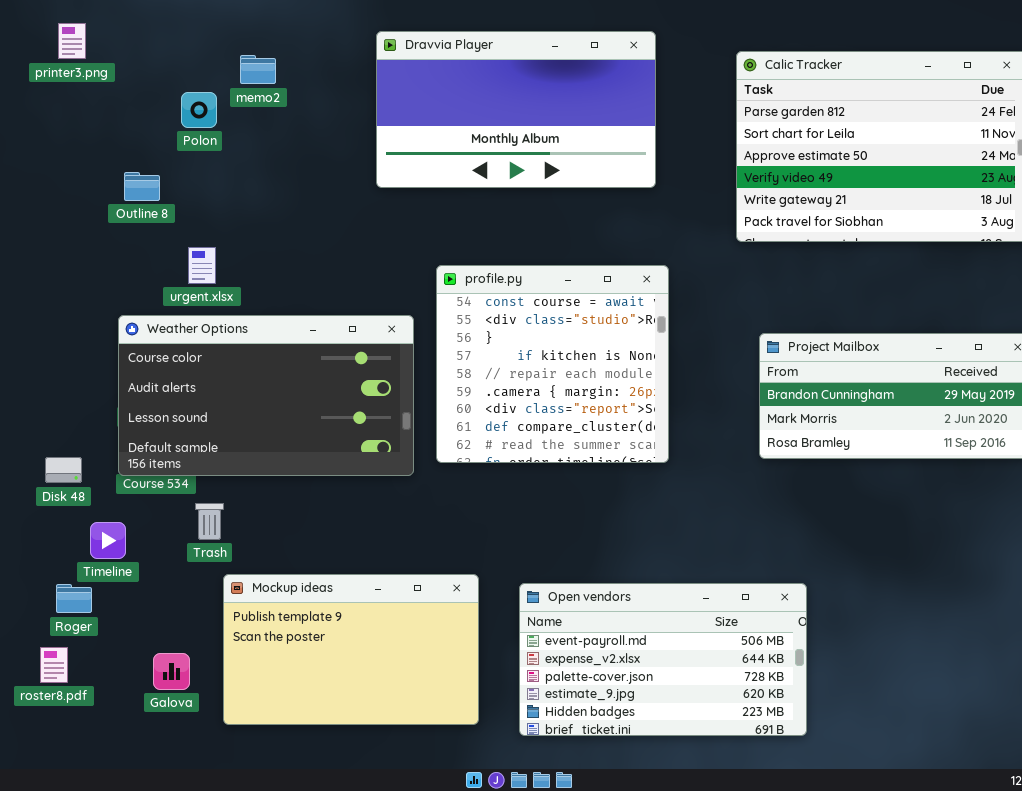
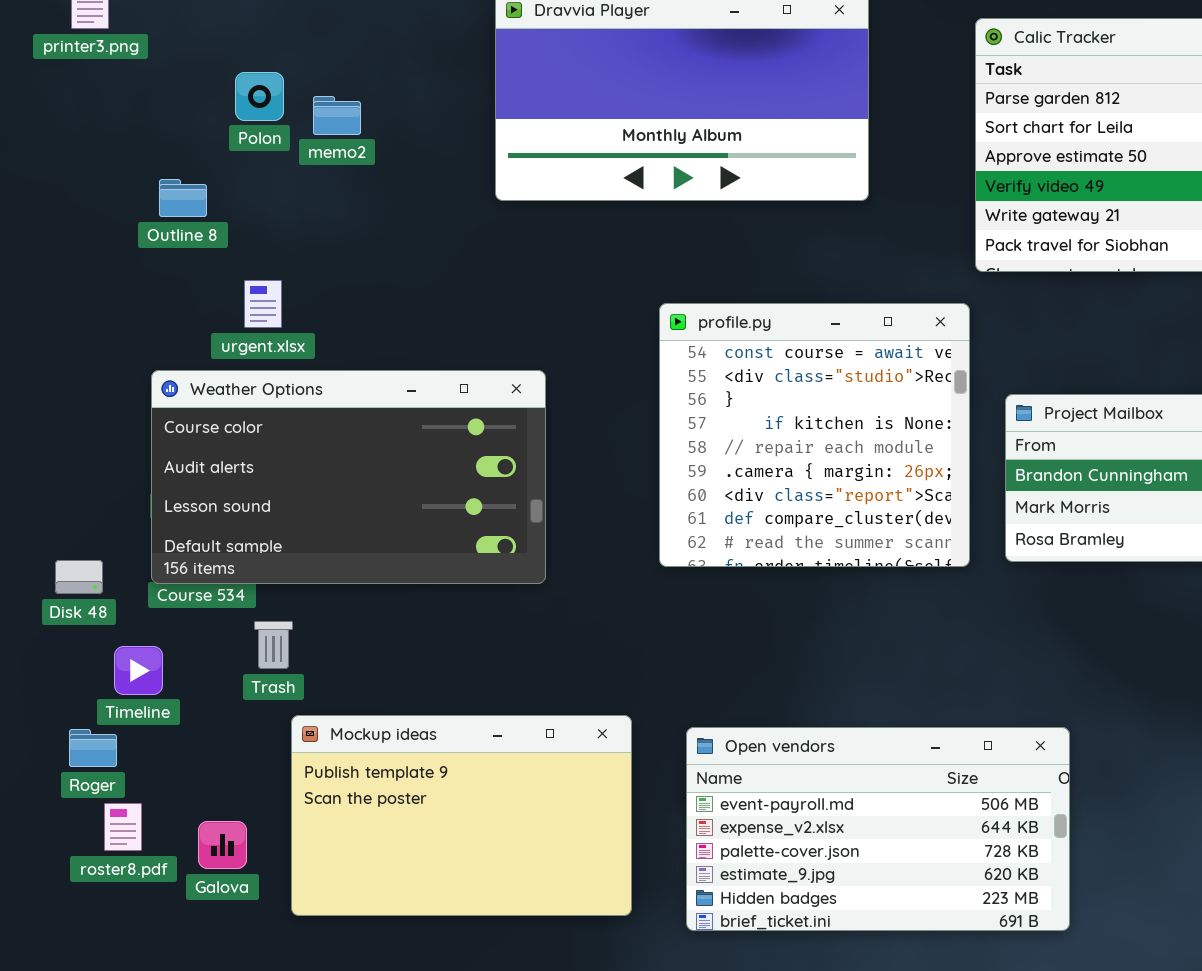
memo2: [240,55,276,84] -> [313,96,361,135], moved
profile.py: [436,265,669,463] -> [659,303,970,567], moved
roster8.pdf: [40,647,68,683] -> [104,803,142,851], moved

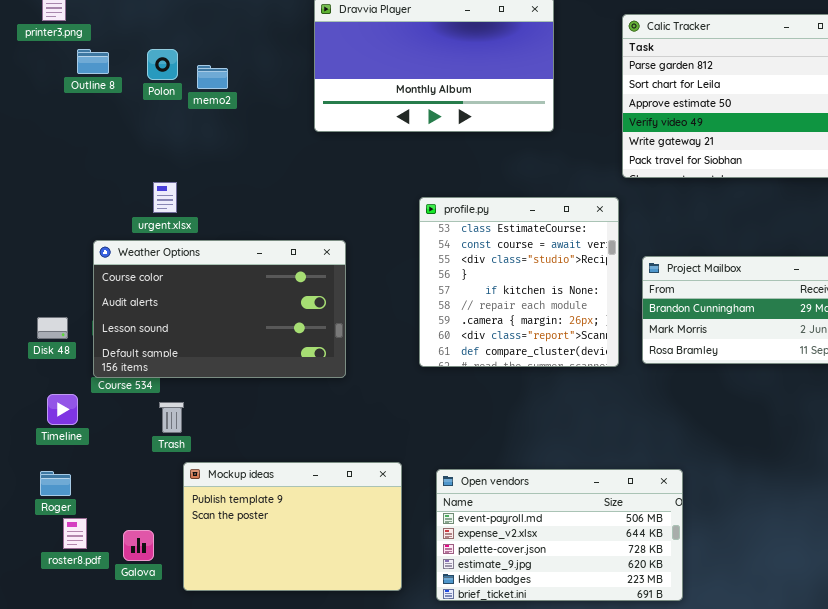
Outline 8: [159,179,207,217] -> [77,49,109,74], moved
profile.py: [659,303,970,567] -> [419,197,619,367], scrolled up 1 row
Disk 48: [55,560,103,594] -> [37,317,68,339], moved
Timeline: [114,646,163,695] -> [47,394,78,425], moved

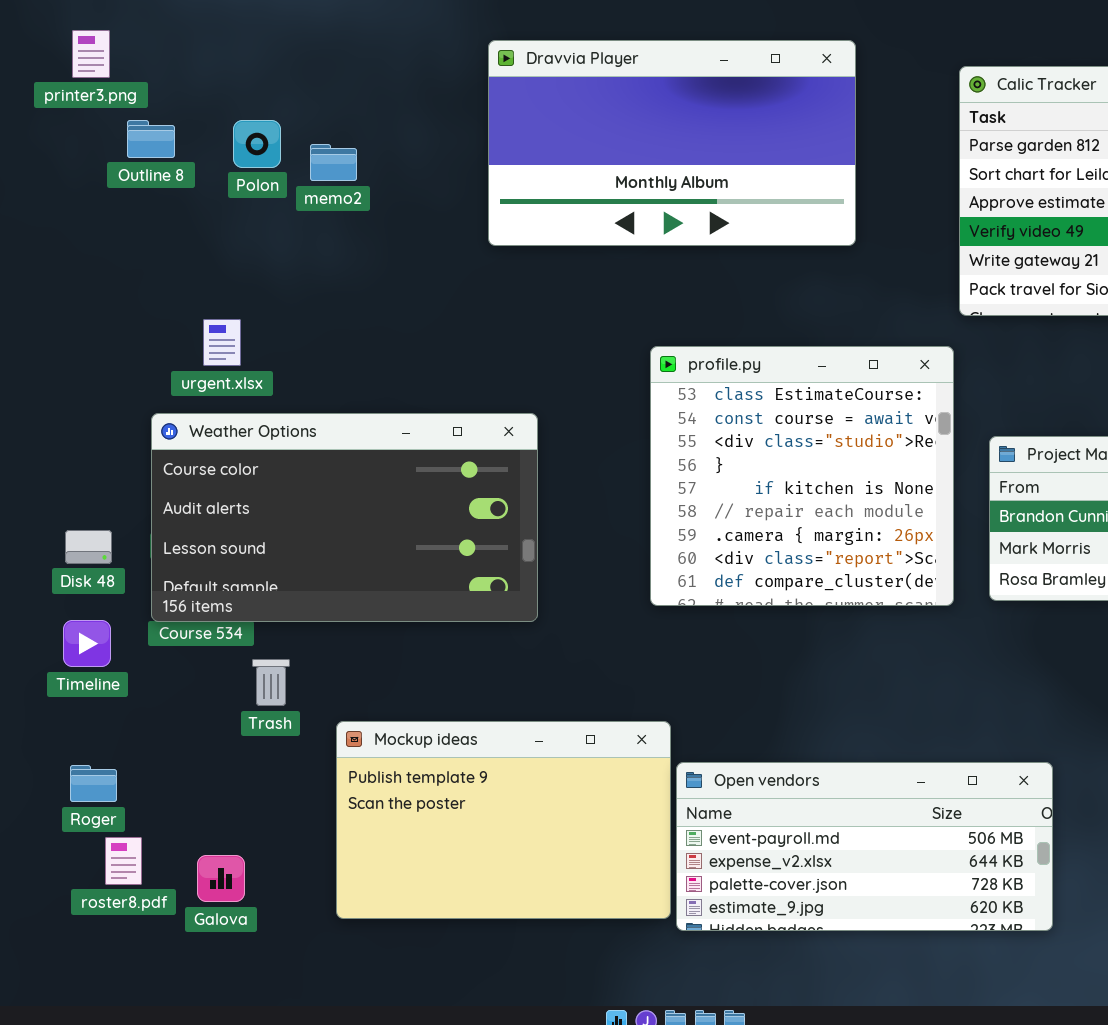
urgent.xlsx: [153,182,177,213] -> [203,319,241,366], moved
Timeline: [47,394,78,425] -> [63,620,111,667], moved
Mockup ideas: [183,462,402,591] -> [336,721,671,919], moved
Open vendors: [436,469,683,601] -> [676,762,1053,931], resized

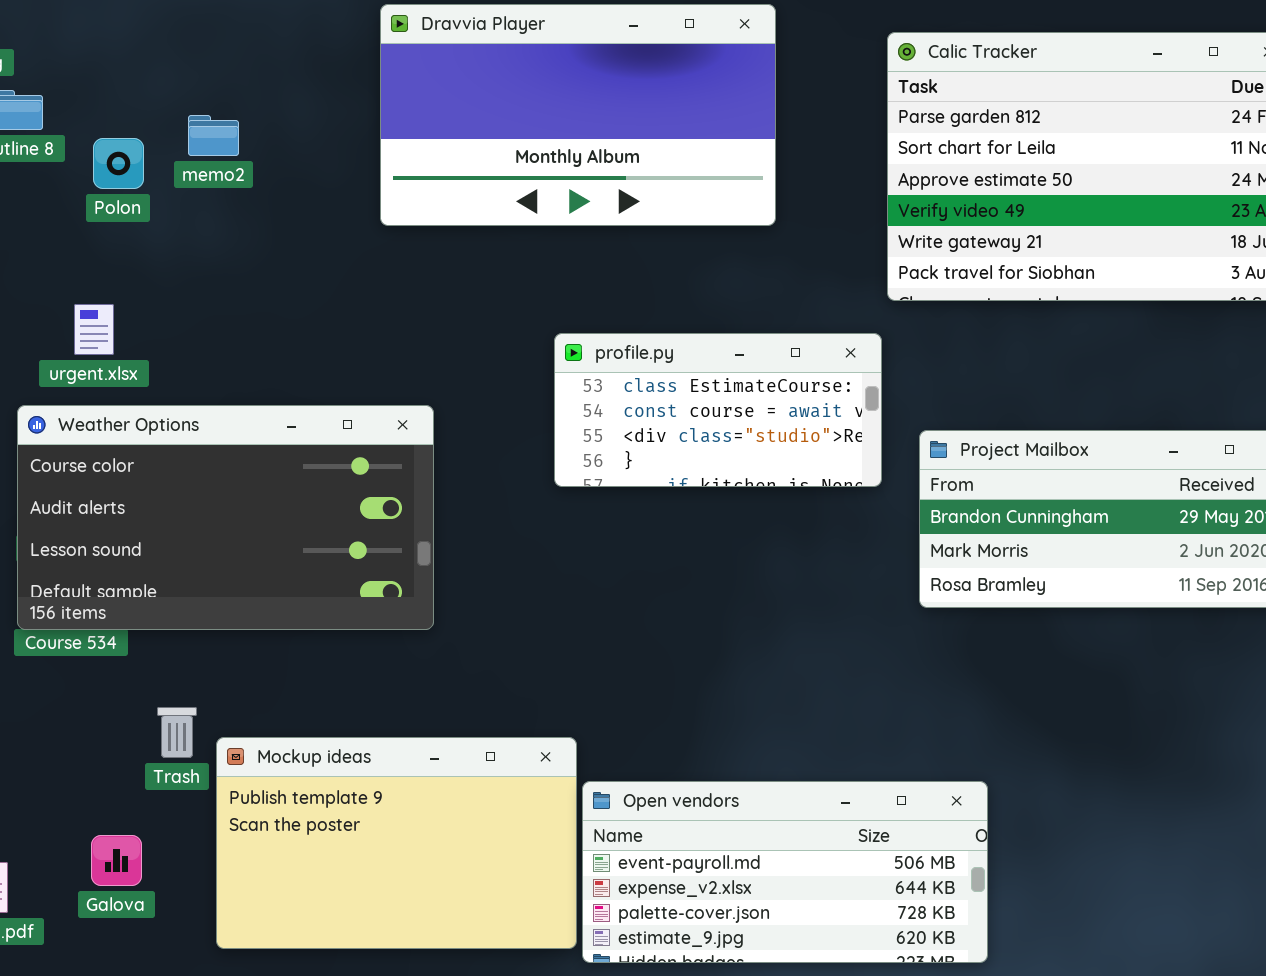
Polon: [233,120,281,168] -> [93,138,144,189], moved
profile.py: [650,346,954,606] -> [554,333,882,487], resized
Trash: [252,659,290,706] -> [157,707,197,758], moved
Galova: [197,855,245,902] -> [91,835,142,886], moved

